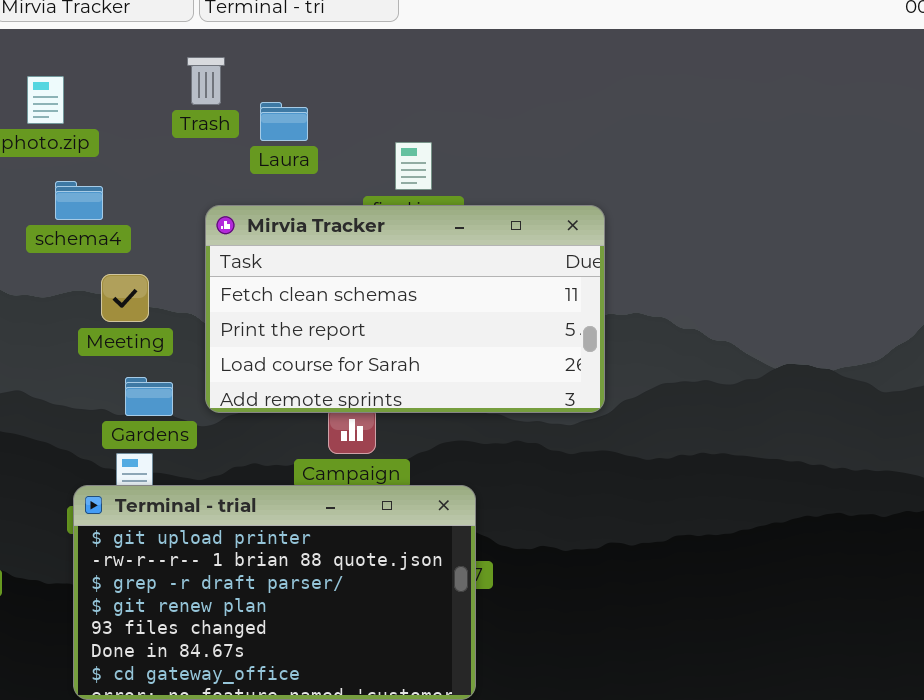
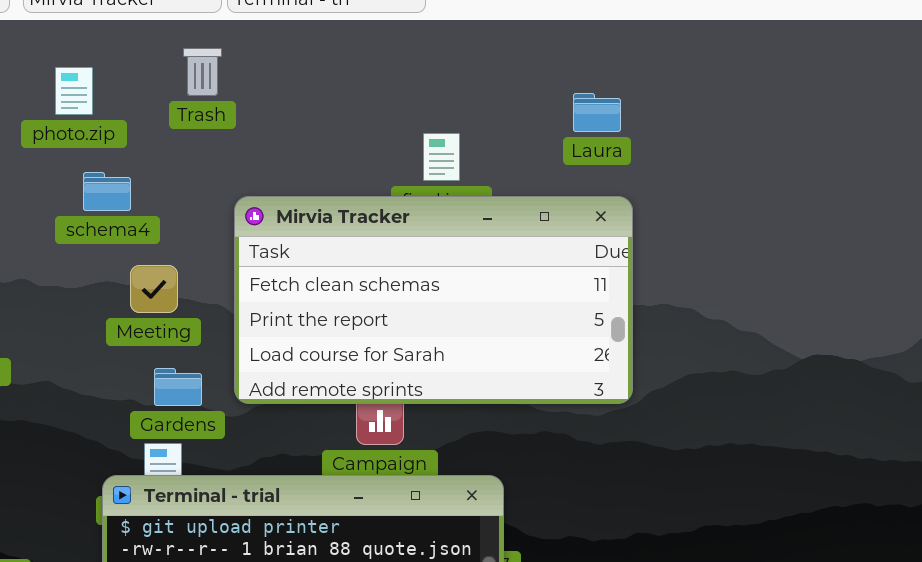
Trash: [187,57,225,105] -> [183,48,222,96], moved
Laura: [260,102,308,141] -> [573,93,621,132], moved

